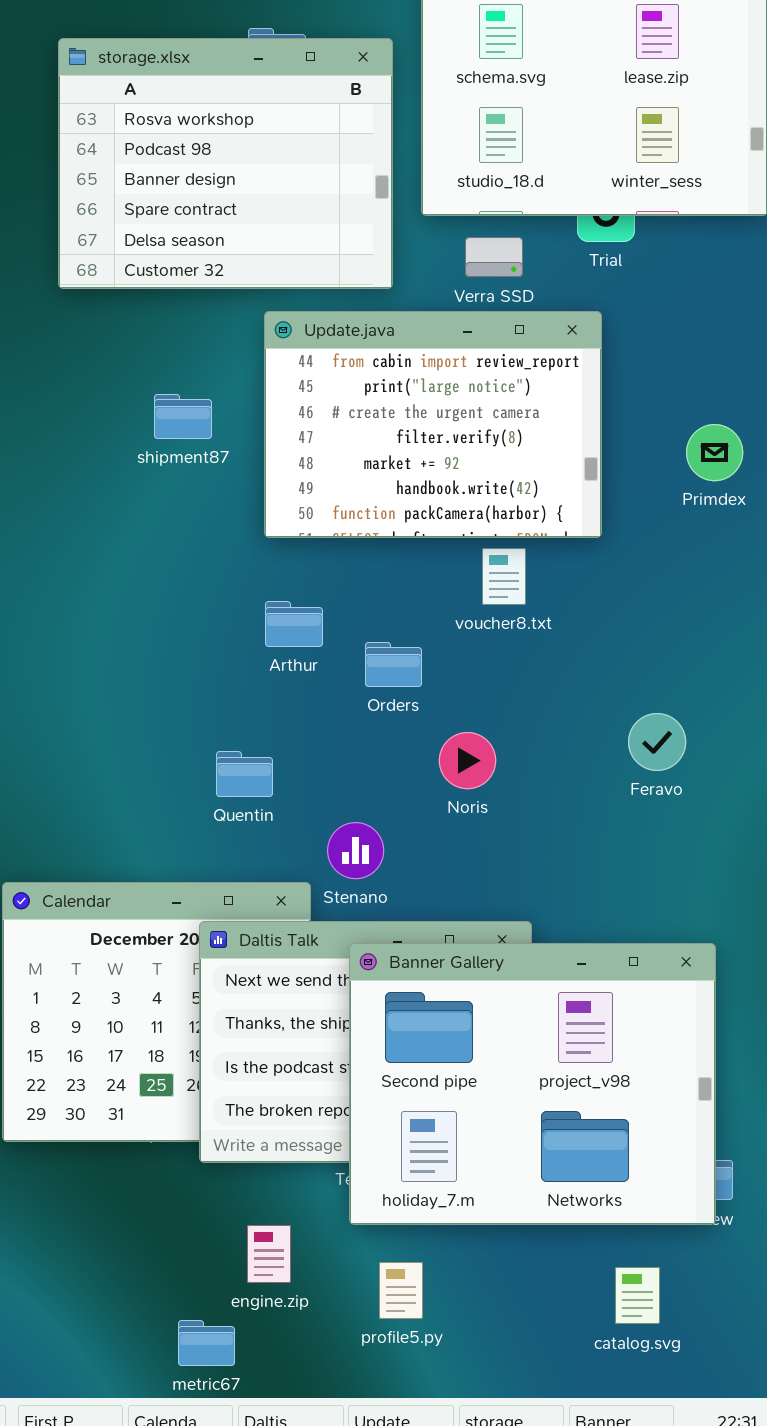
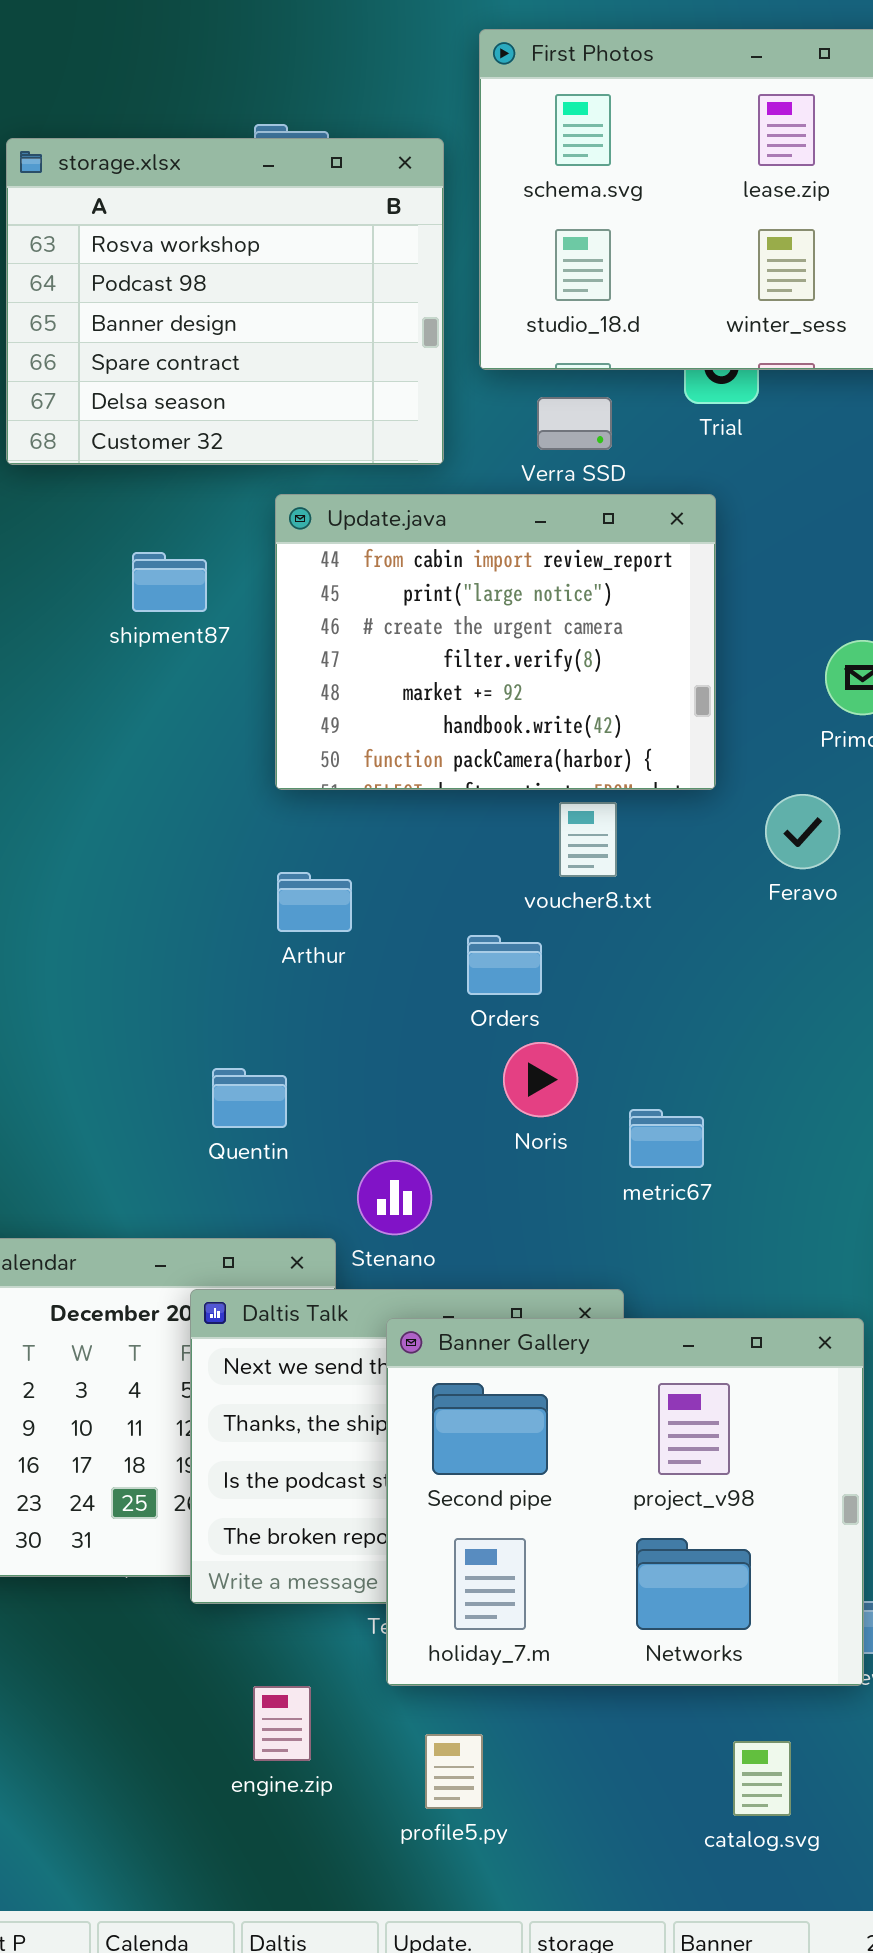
shipment87: [154,394,212,439] -> [132,552,207,612], moved
Orders: [365,642,422,687] -> [467,935,542,995], moved
Feravo: [628,713,686,771] -> [765,794,840,869], moved
metric67: [178,1320,235,1366] -> [629,1109,704,1168], moved

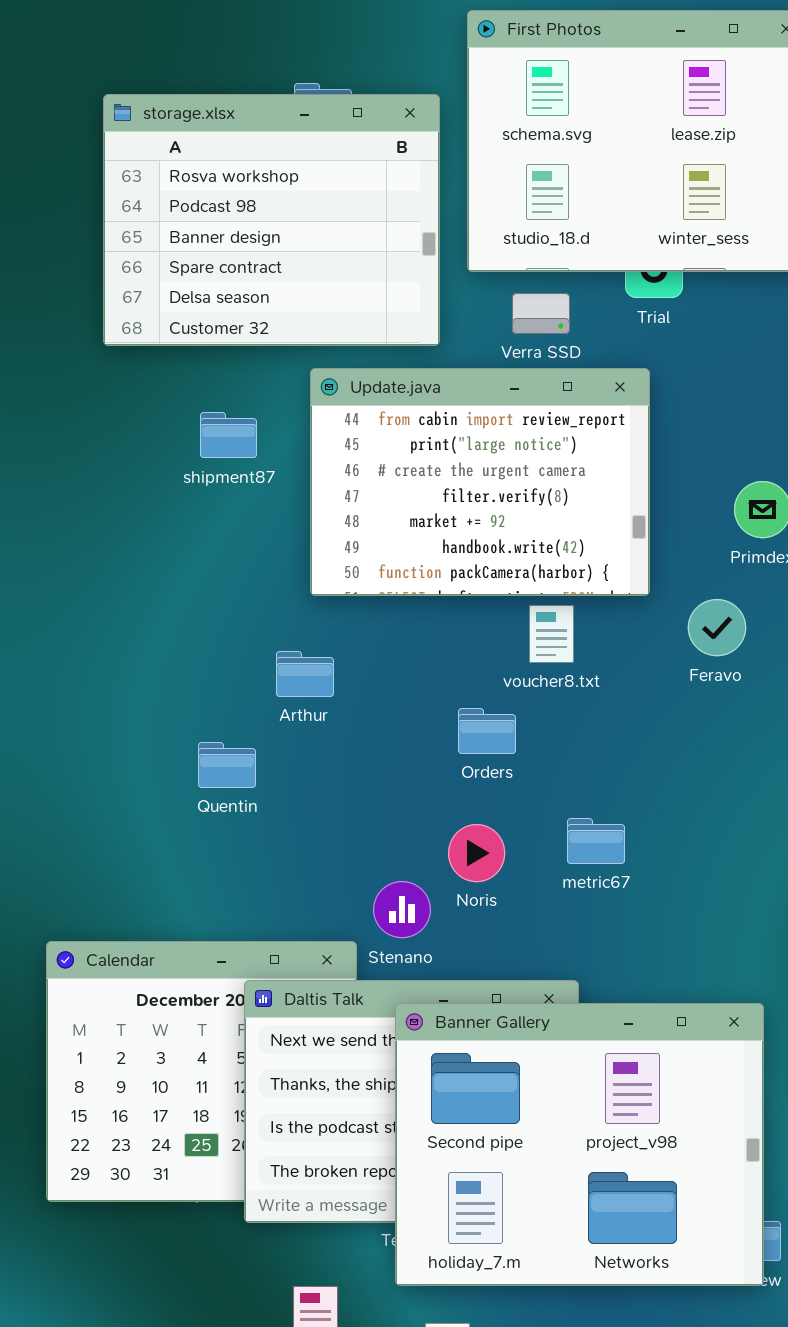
Arthur: [277,872,352,932] -> [276,651,334,697], moved
Noris: [503,1042,578,1117] -> [448,824,505,882], moved
Quentin: [212,1068,287,1128] -> [198,742,256,788], moved
metric67: [629,1109,704,1168] -> [567,818,625,864], moved

